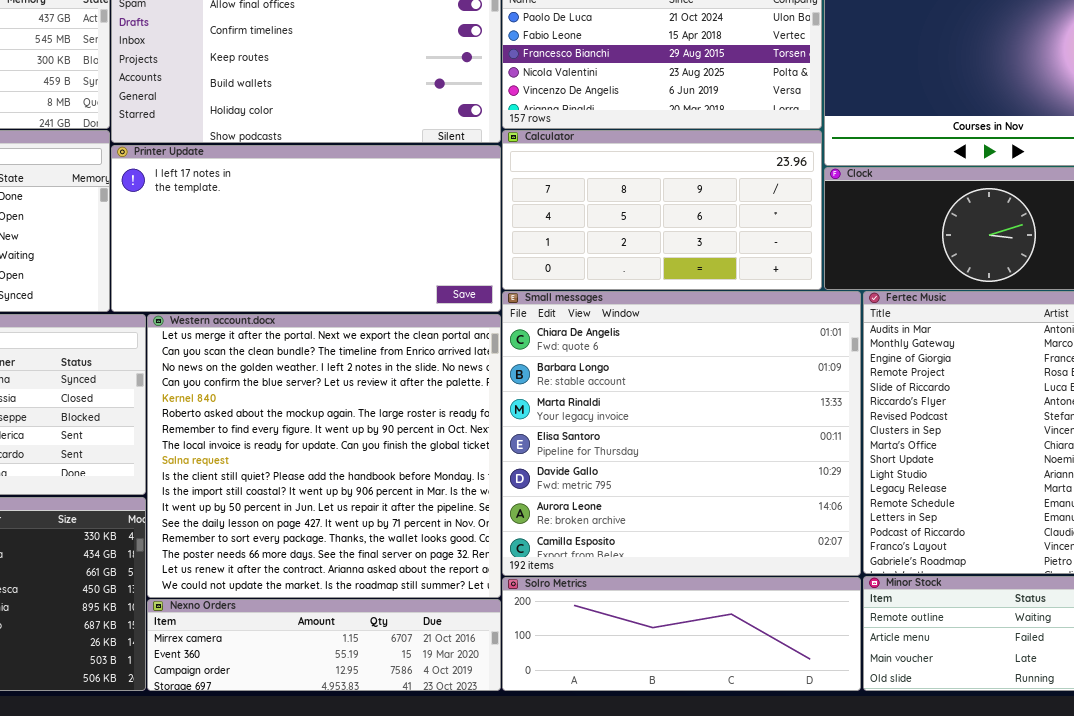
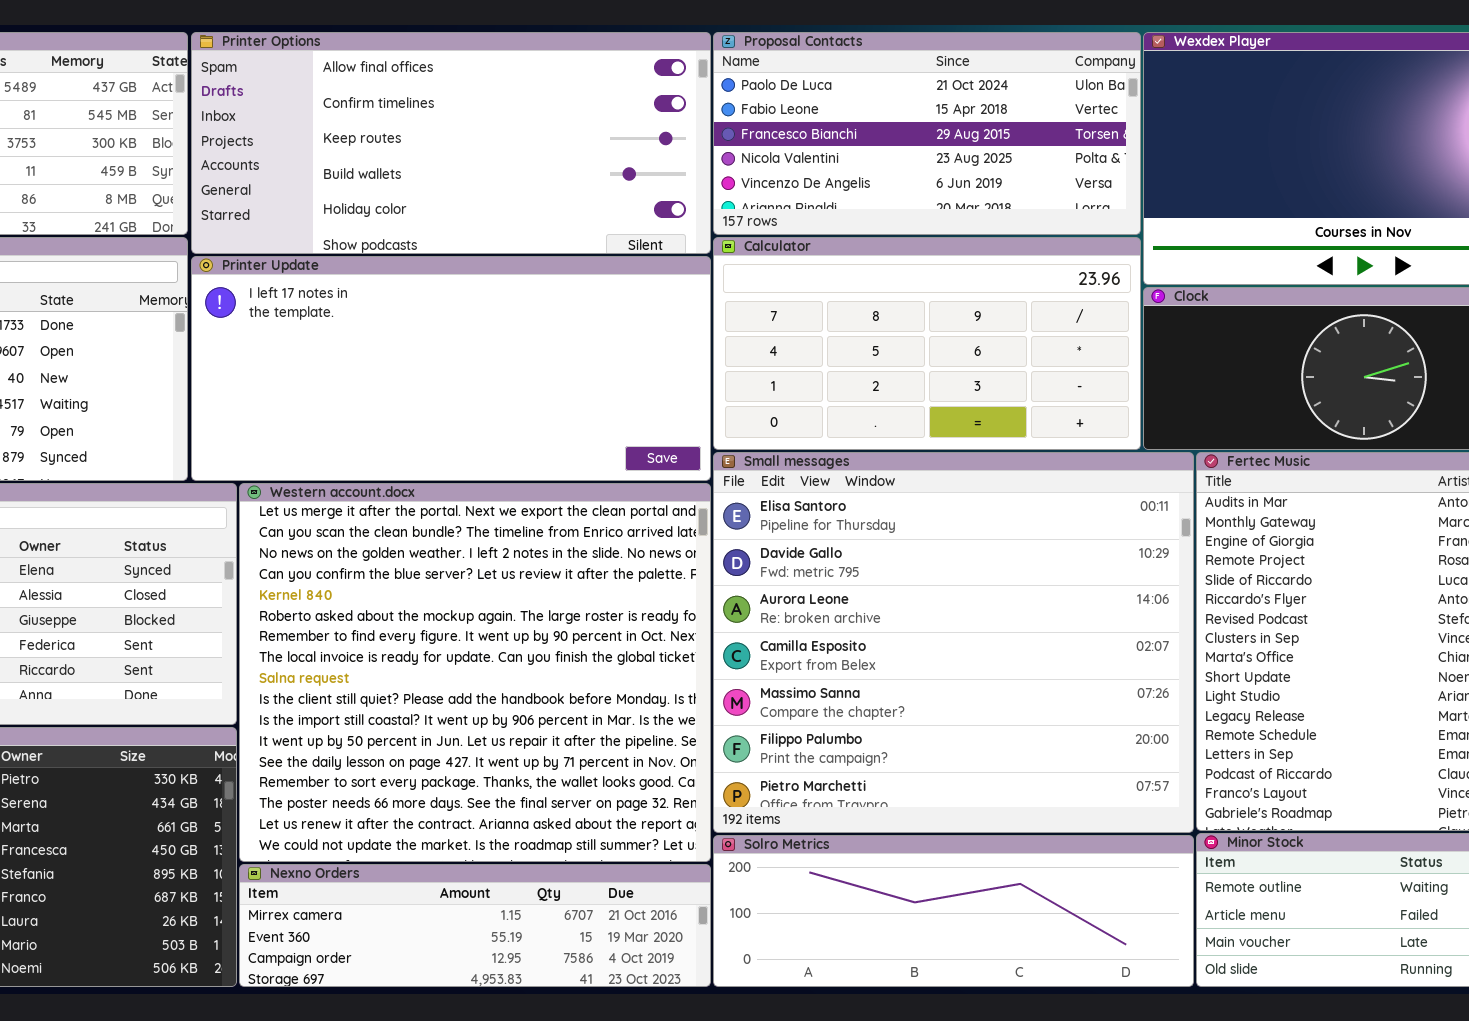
Small messages: [502,291,861,576] -> [713,452,1194,833], scrolled down 3 rows

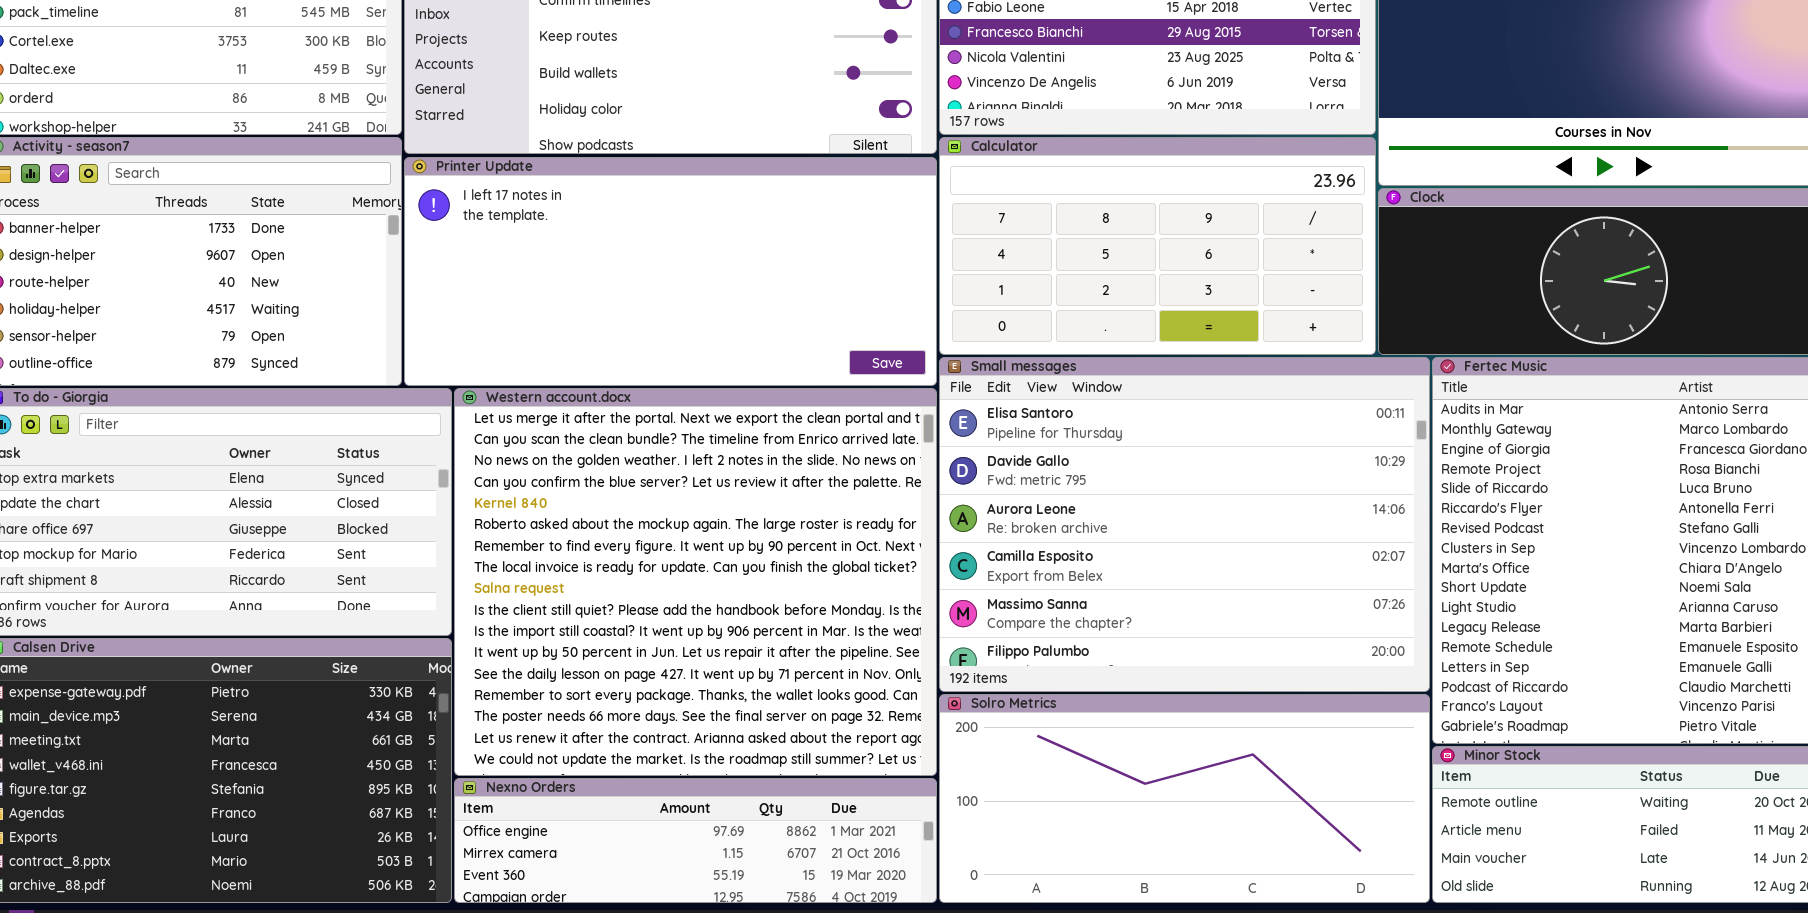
Small messages: [713,452,1194,833] -> [939,357,1430,692], resized
Solro Metrics: [713,835,1194,987] -> [939,694,1430,903], resized
Nexno Orders: [239,864,711,987] -> [454,778,937,903], scrolled up 1 row

